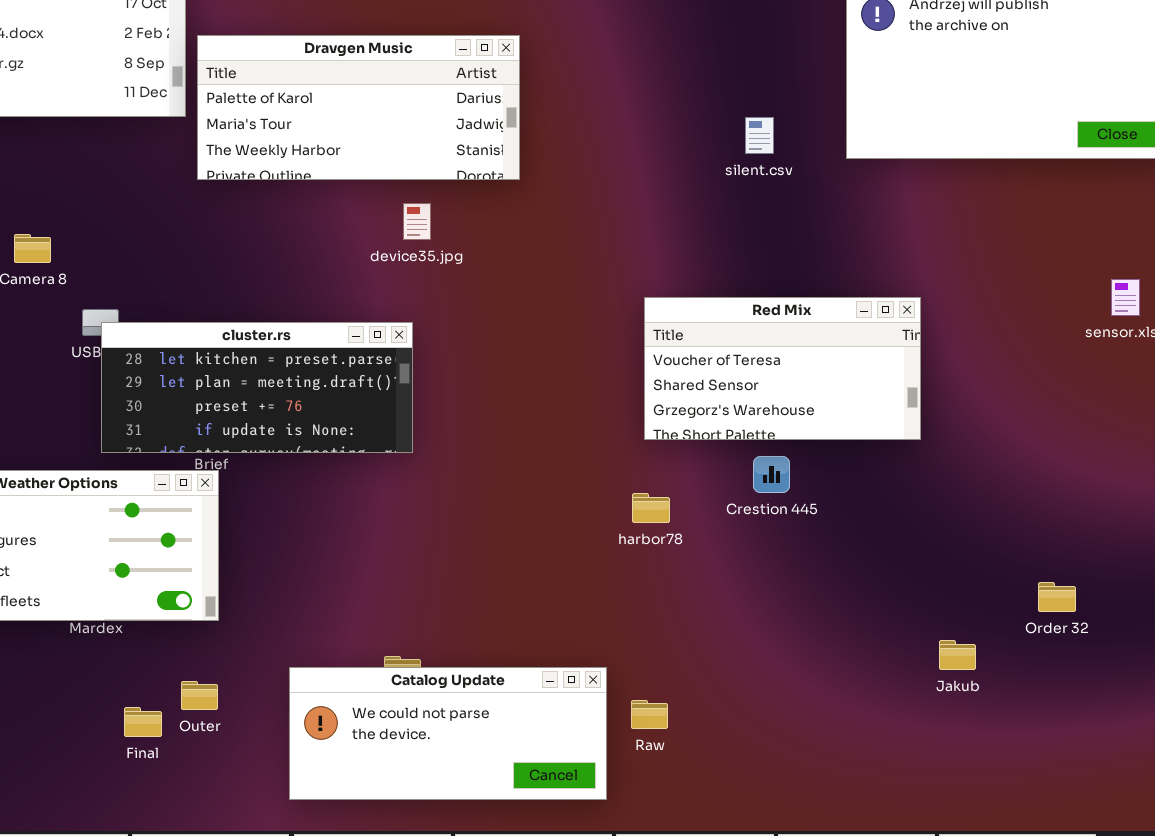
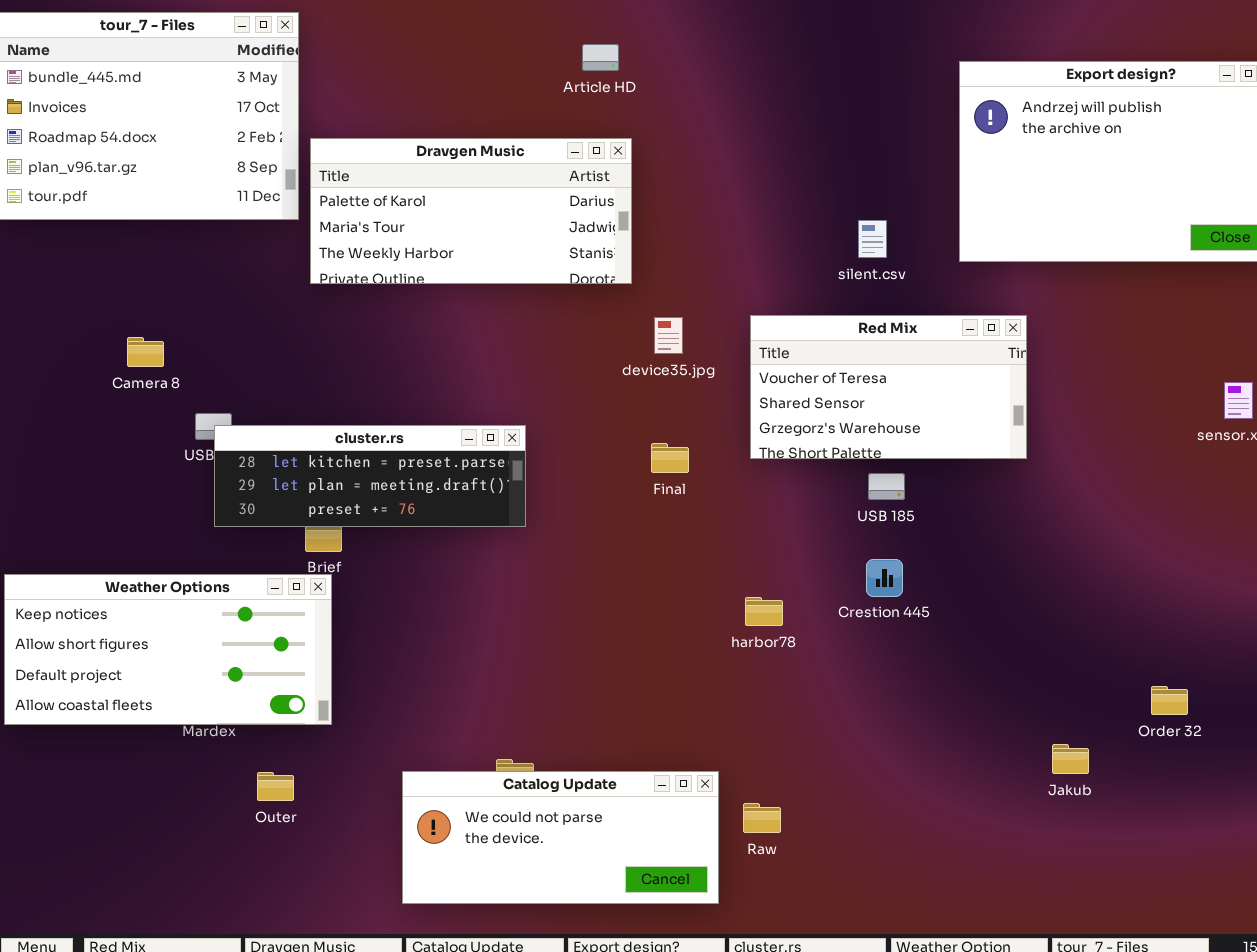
device35.jpg: [403,203,431,240] -> [654,317,683,354], moved
Red Mix: [644,297,921,440] -> [750,315,1027,459], moved
cluster.rs: [101,322,413,453] -> [214,425,526,527], resized
Outer: [181,681,218,710] -> [257,772,294,801], moved
Final: [124,707,162,737] -> [651,443,689,473], moved

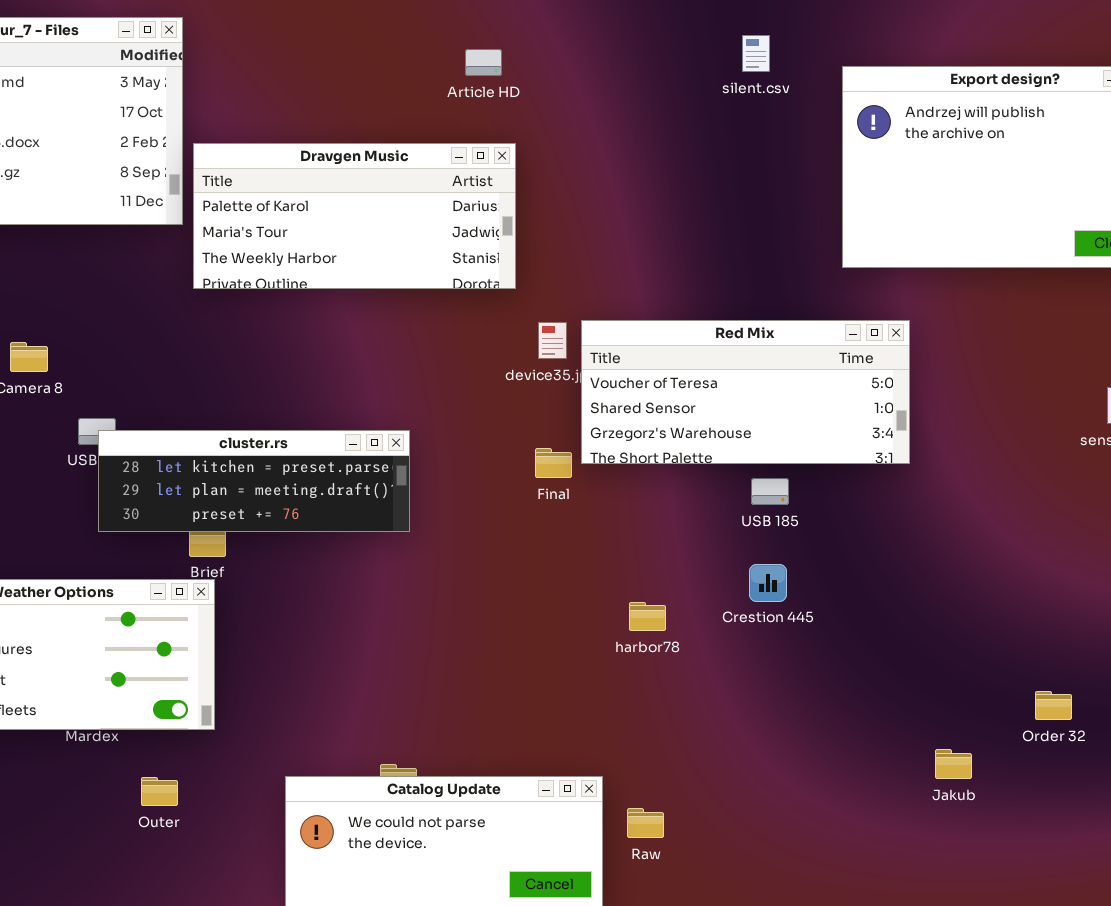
silent.csv: [858,220,887,258] -> [742,35,770,72], moved
Red Mix: [750,315,1027,459] -> [581,320,910,464], resized

